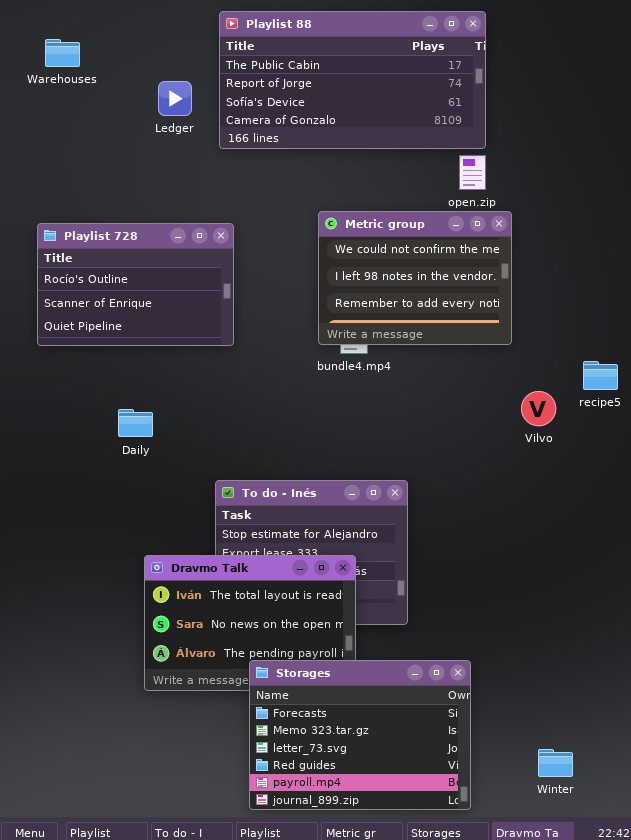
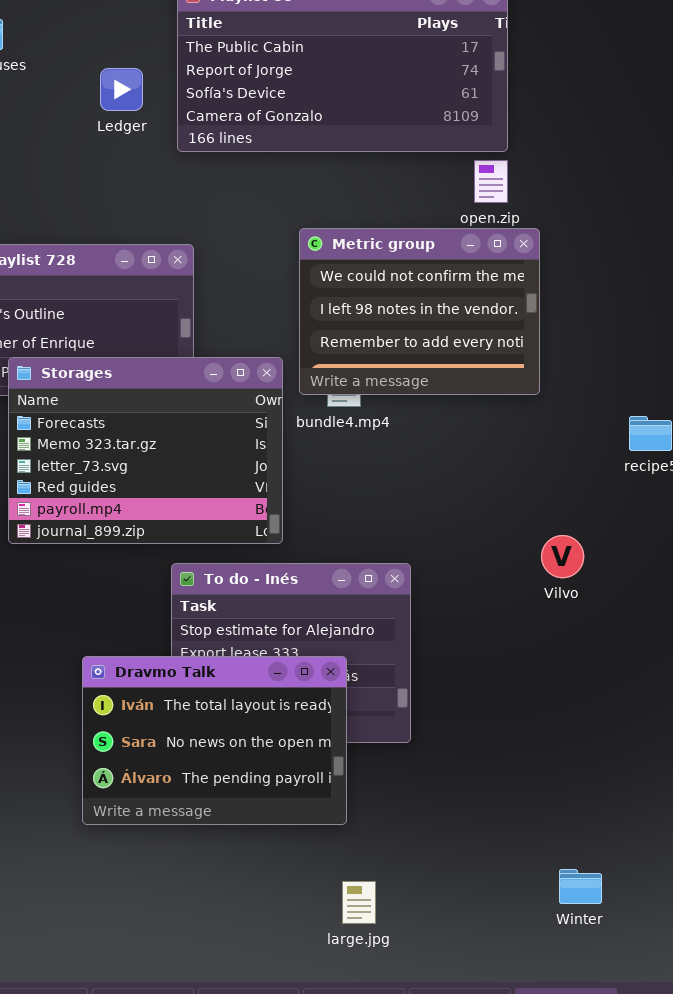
Vilvo: [521,391,556,426] -> [541,535,584,578], moved
Storages: [249,660,471,810] -> [8,357,283,544], moved
Winter: [538,749,573,777] -> [559,869,602,904], moved

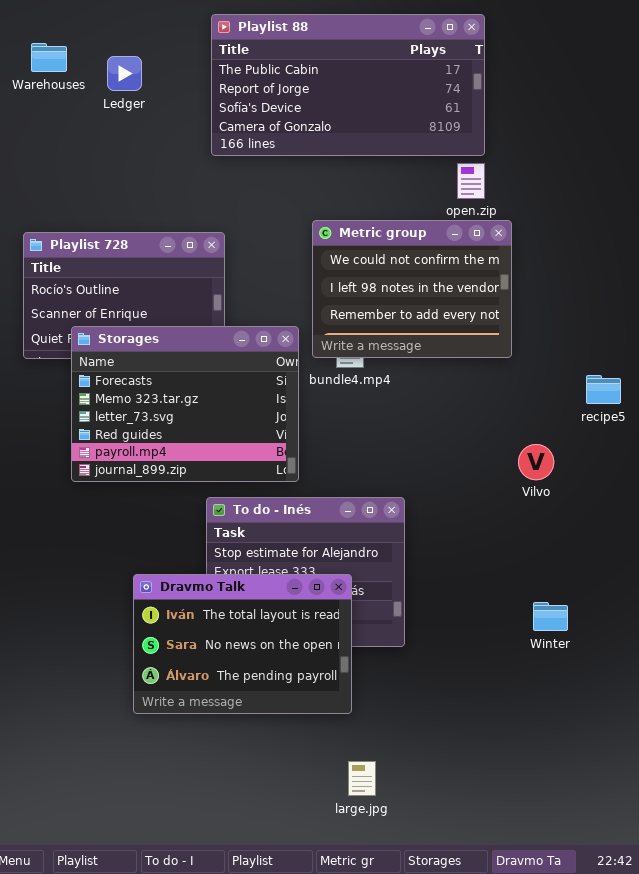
Ledger: [100,68,143,111] -> [107,56,142,91], moved
Vilvo: [541,535,584,578] -> [518,444,554,480], moved
Winter: [559,869,602,904] -> [533,602,568,631], moved

